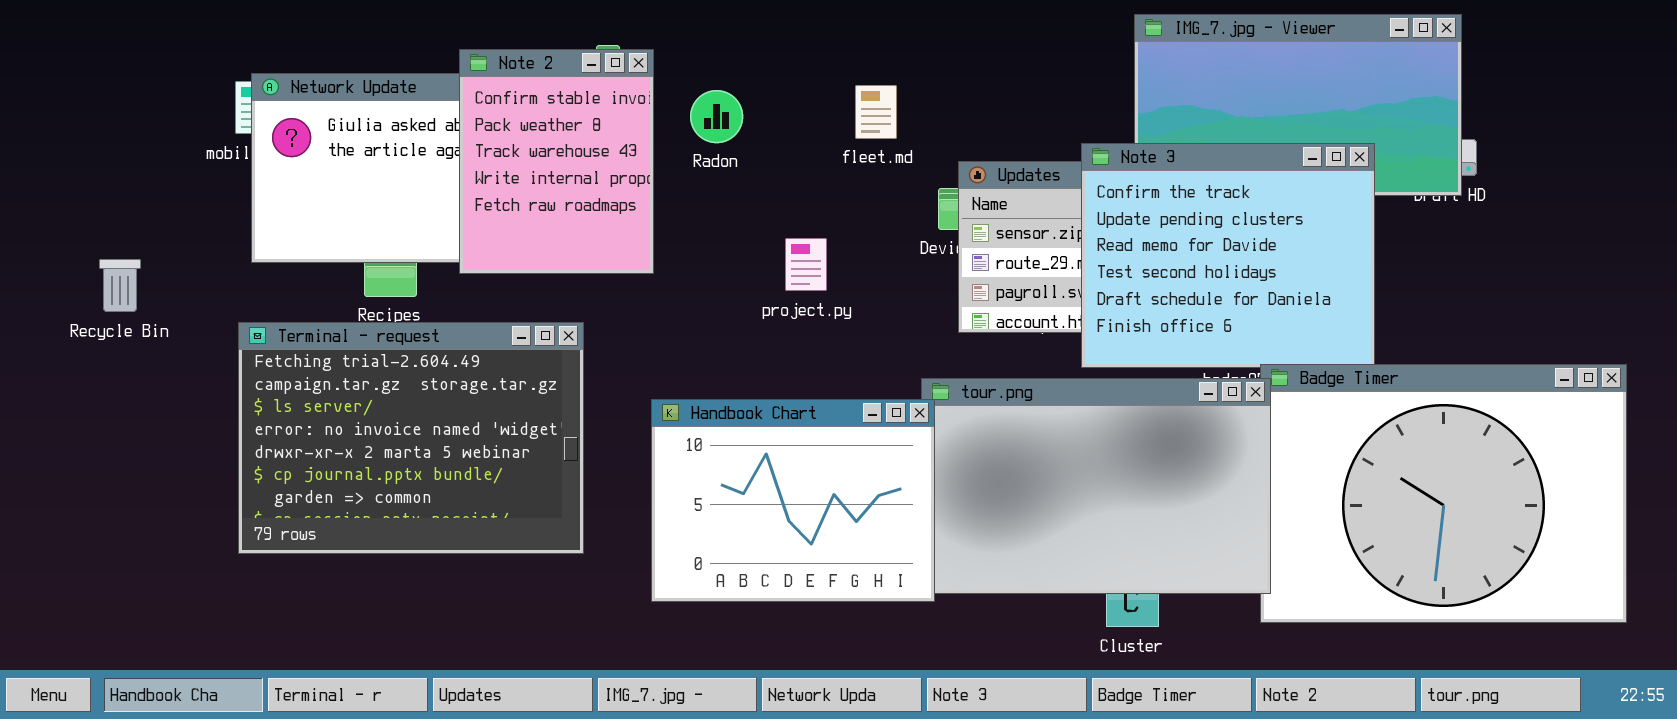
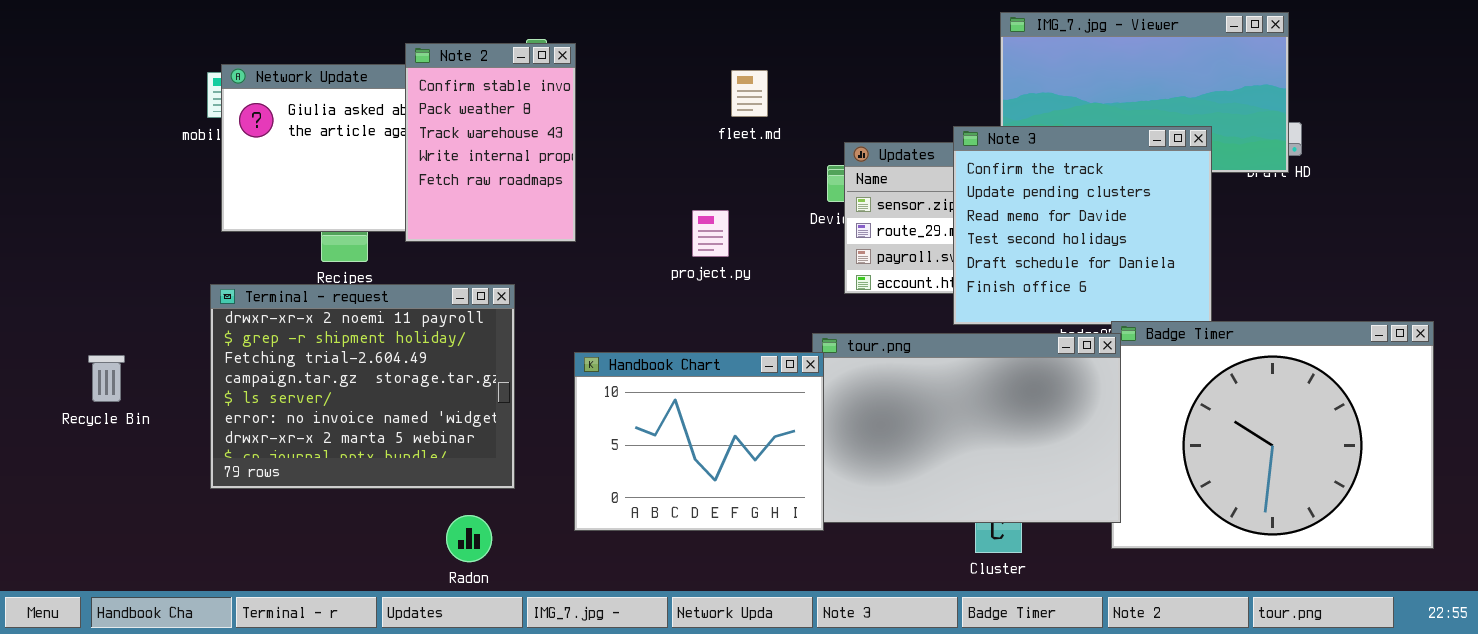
fleet.md: [855,85,897,139] -> [731,70,768,117], moved
Radon: [690,90,743,143] -> [446,515,492,562], moved
Recycle Bin: [99,259,141,312] -> [88,355,125,402], moved
Terminal - request: [238,322,584,554] -> [210,284,515,489], scrolled up 2 rows

